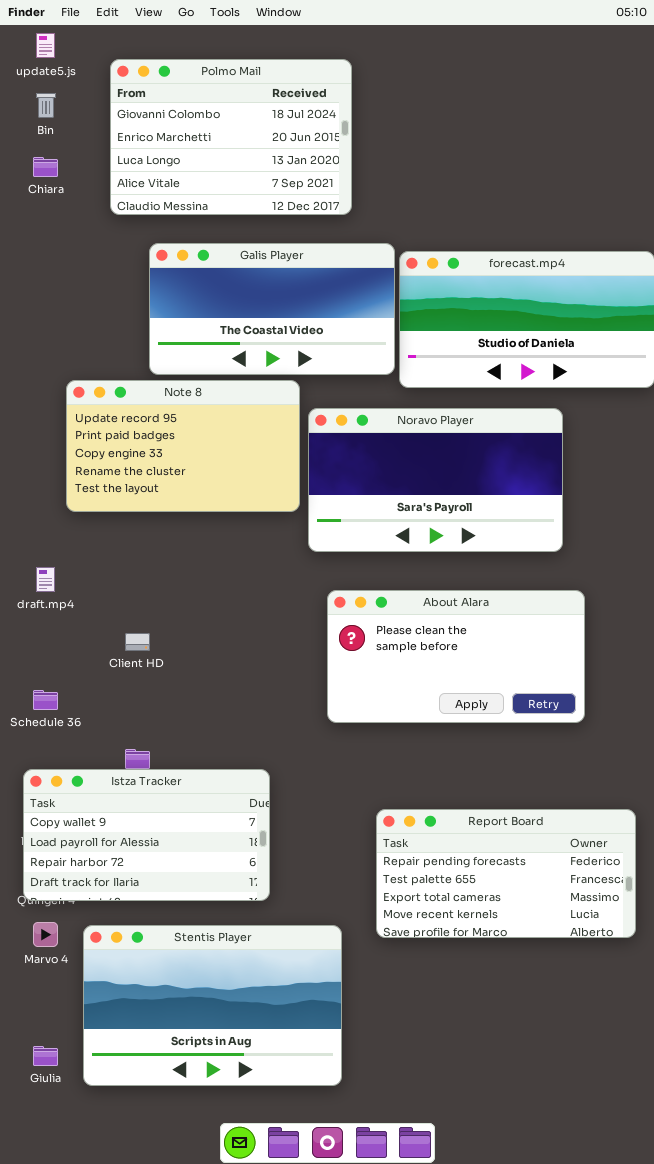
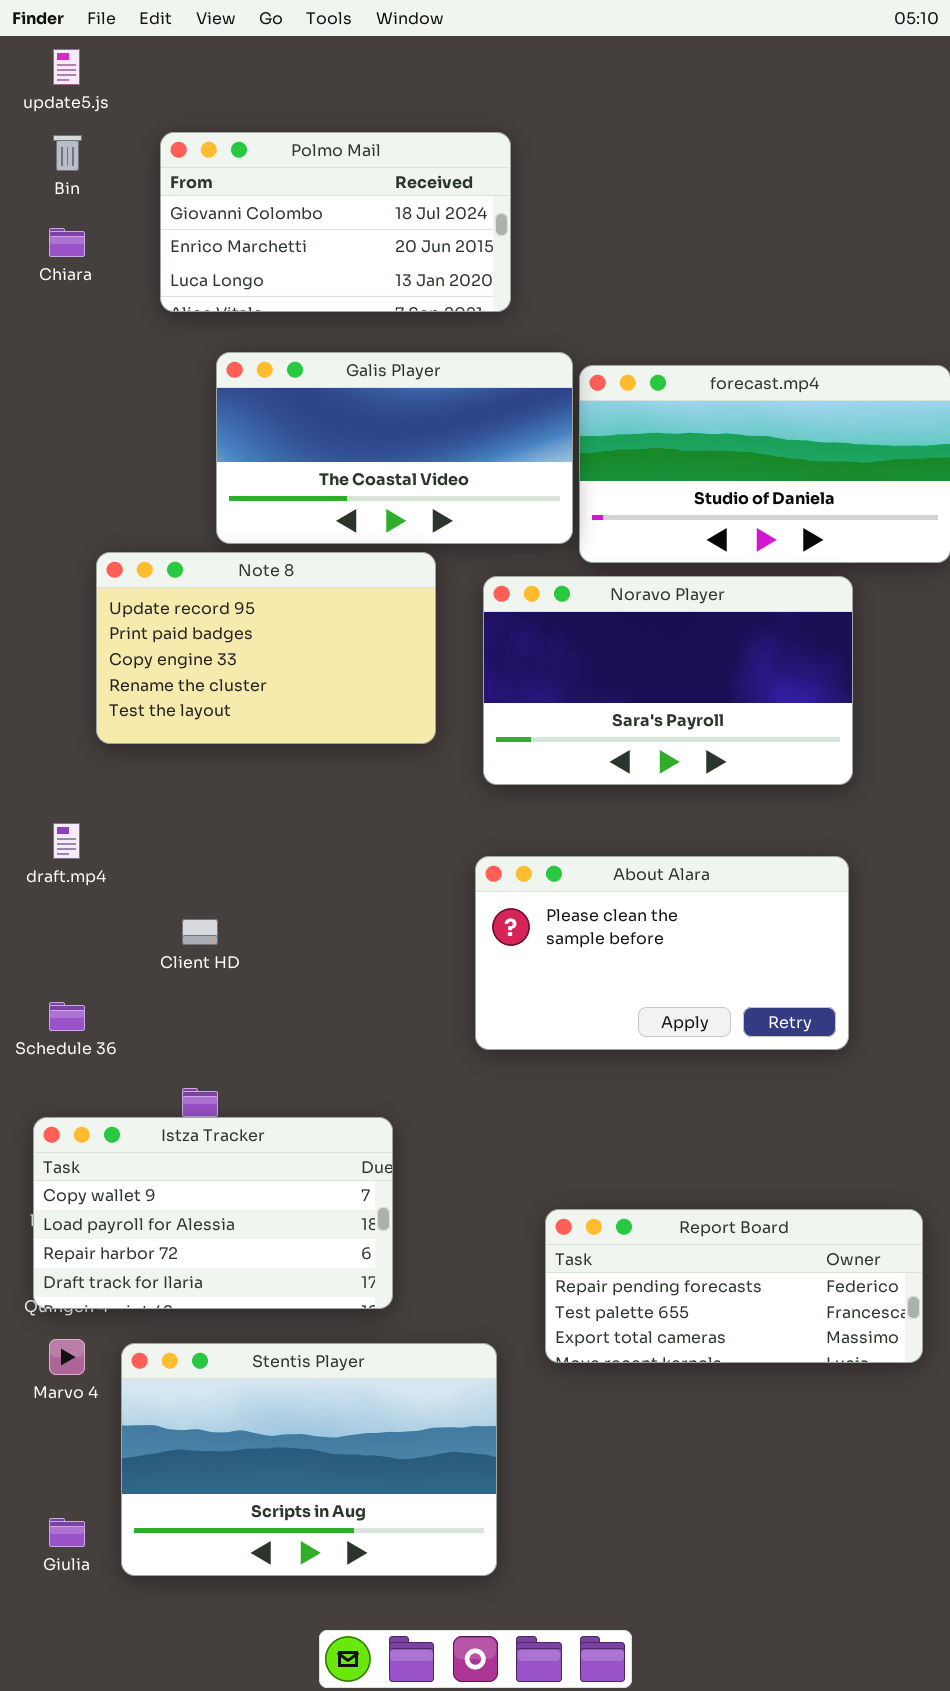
Polmo Mail: [110,59,352,215] -> [160,132,511,312], resized
Noravo Player: [308,408,563,552] -> [483,576,853,785], moved
Report Board: [376,809,636,938] -> [545,1209,923,1363], resized

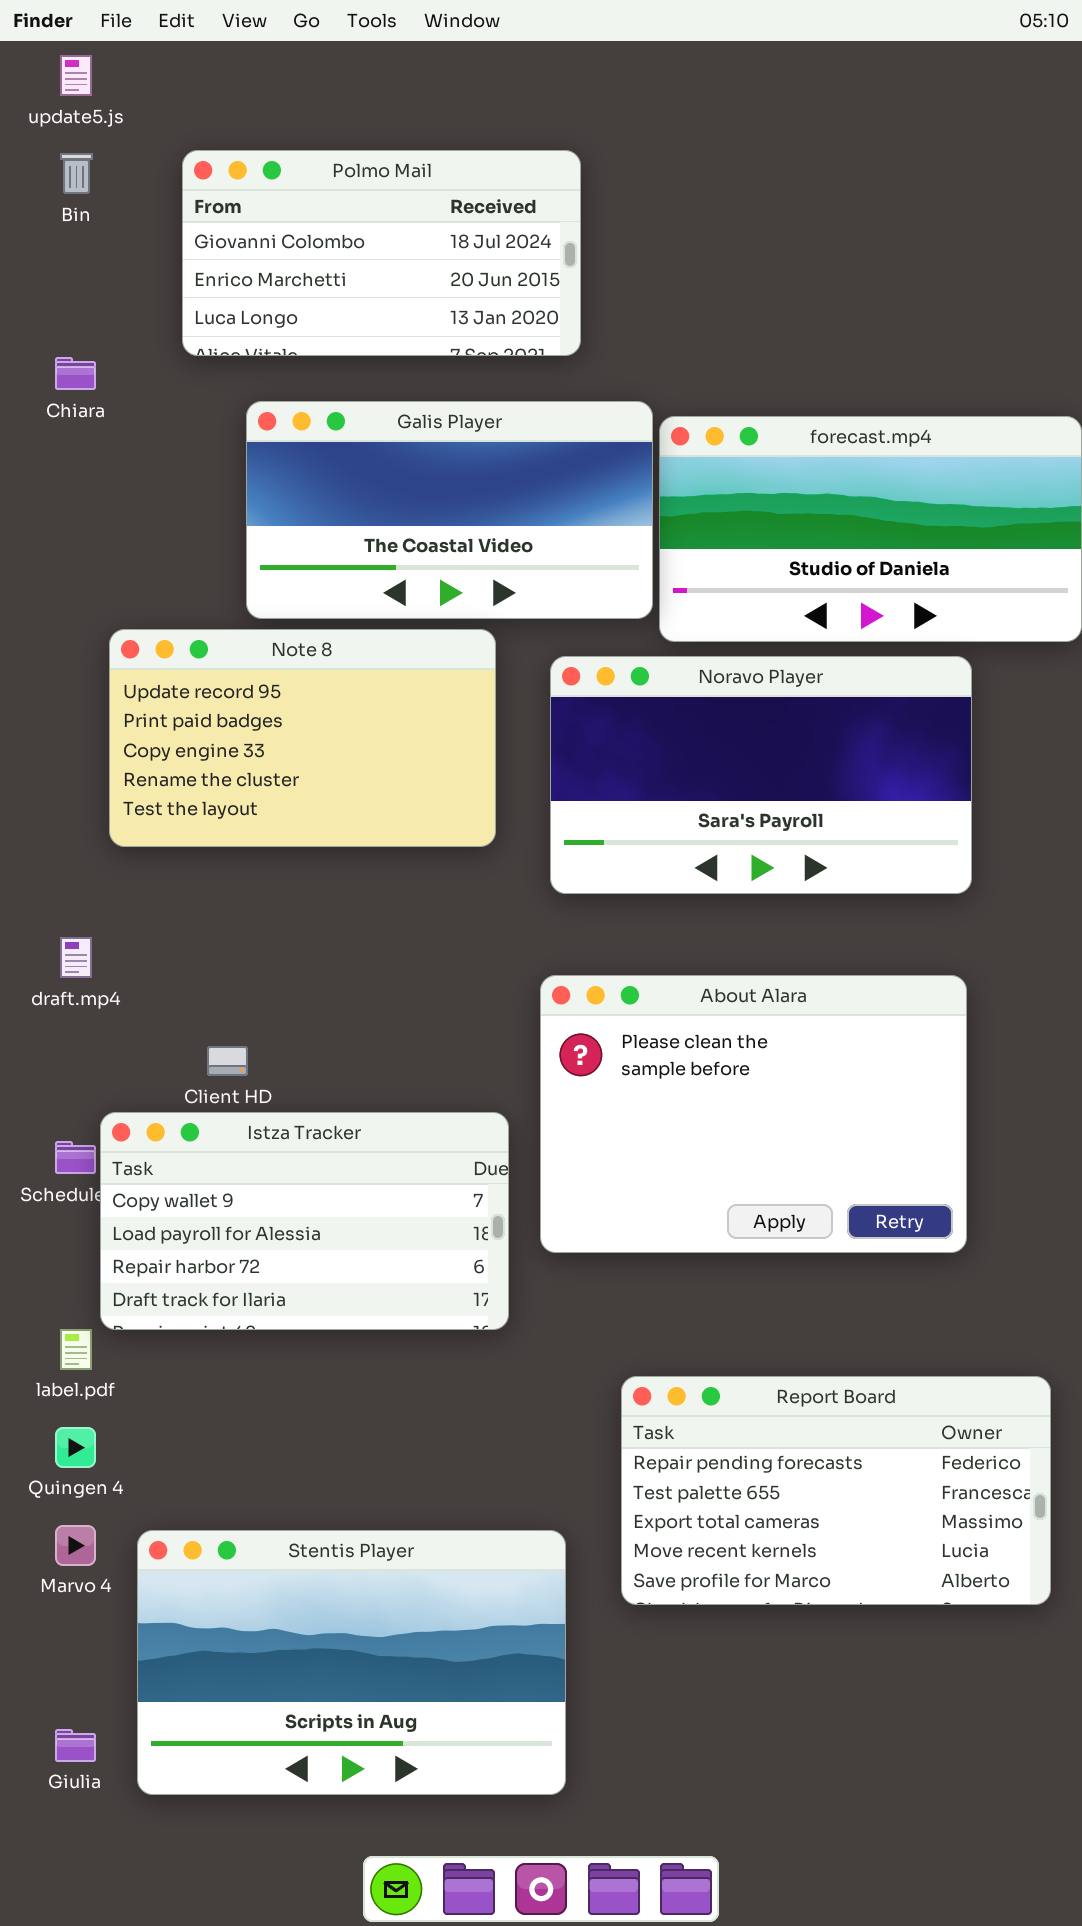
Chiara: [49,228,85,257] -> [55,357,96,390], moved
About Alara: [475,856,849,1050] -> [540,975,967,1253], resized
Istza Tracker: [33,1117,393,1309] -> [100,1112,509,1330], moved
Report Board: [545,1209,923,1363] -> [621,1376,1051,1605], resized

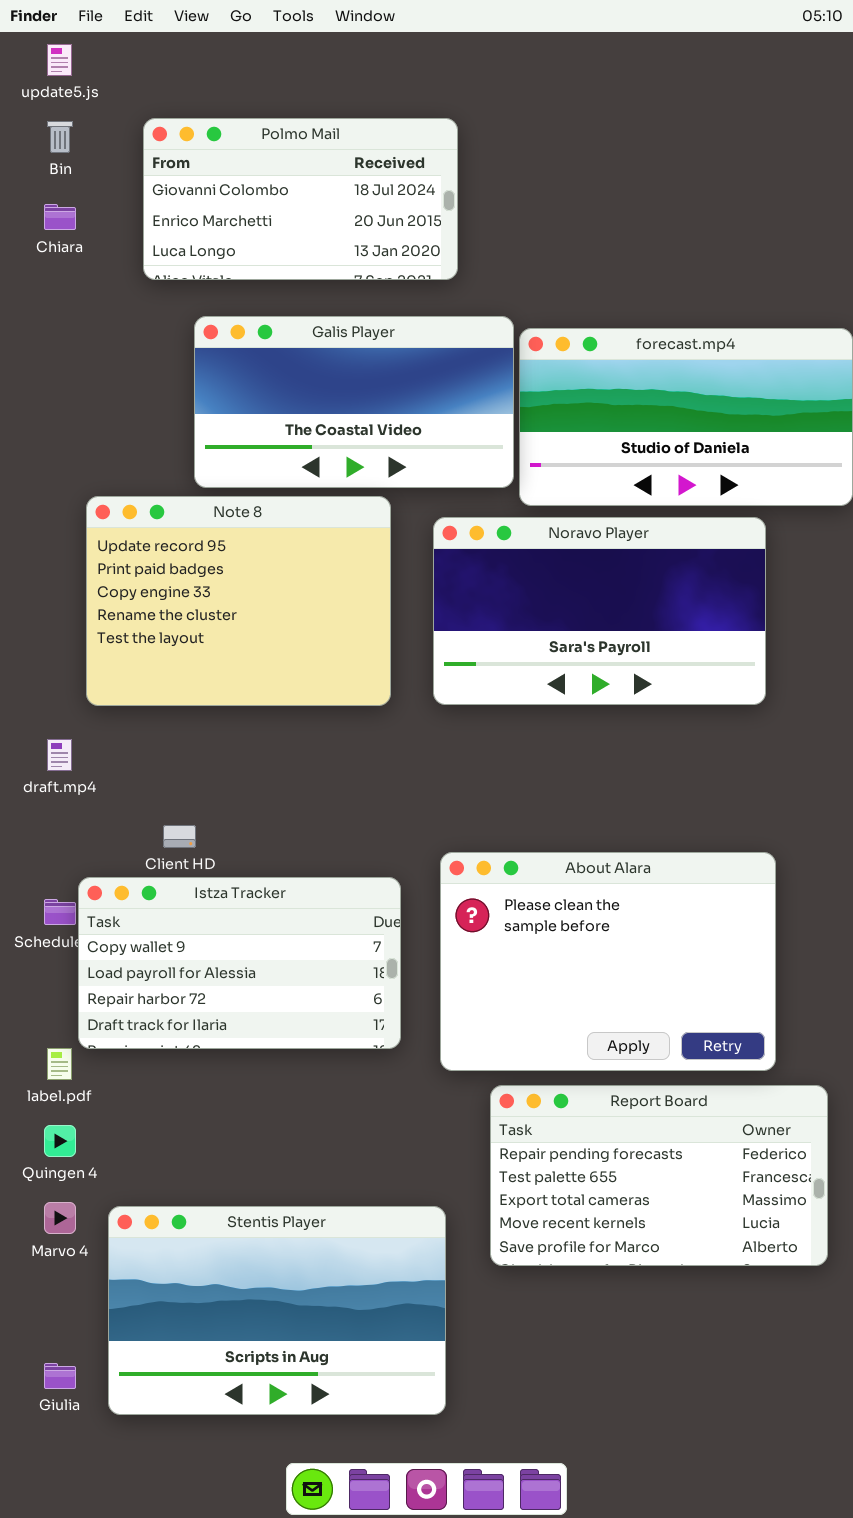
Chiara: [55,357,96,390] -> [44,204,76,230], moved
Note 8: [109,629,496,847] -> [86,496,391,706], resized
About Alara: [540,975,967,1253] -> [440,852,776,1071], moved

